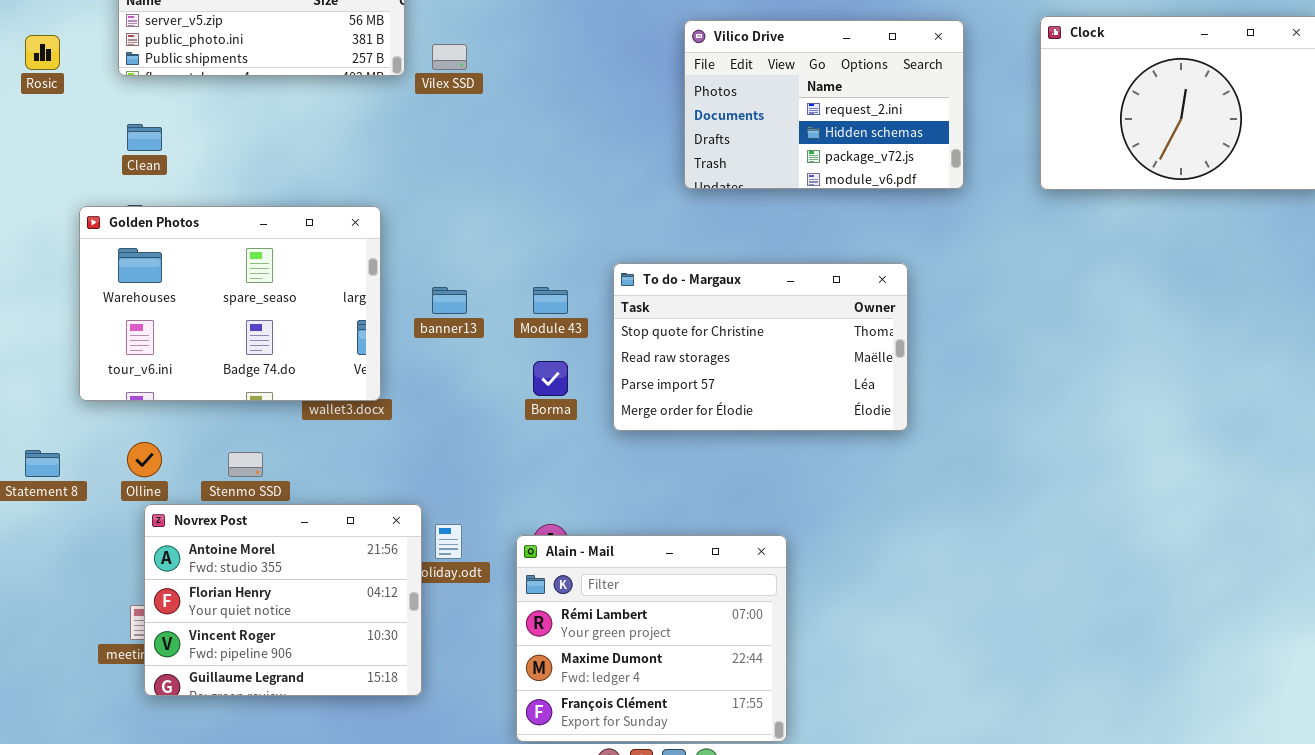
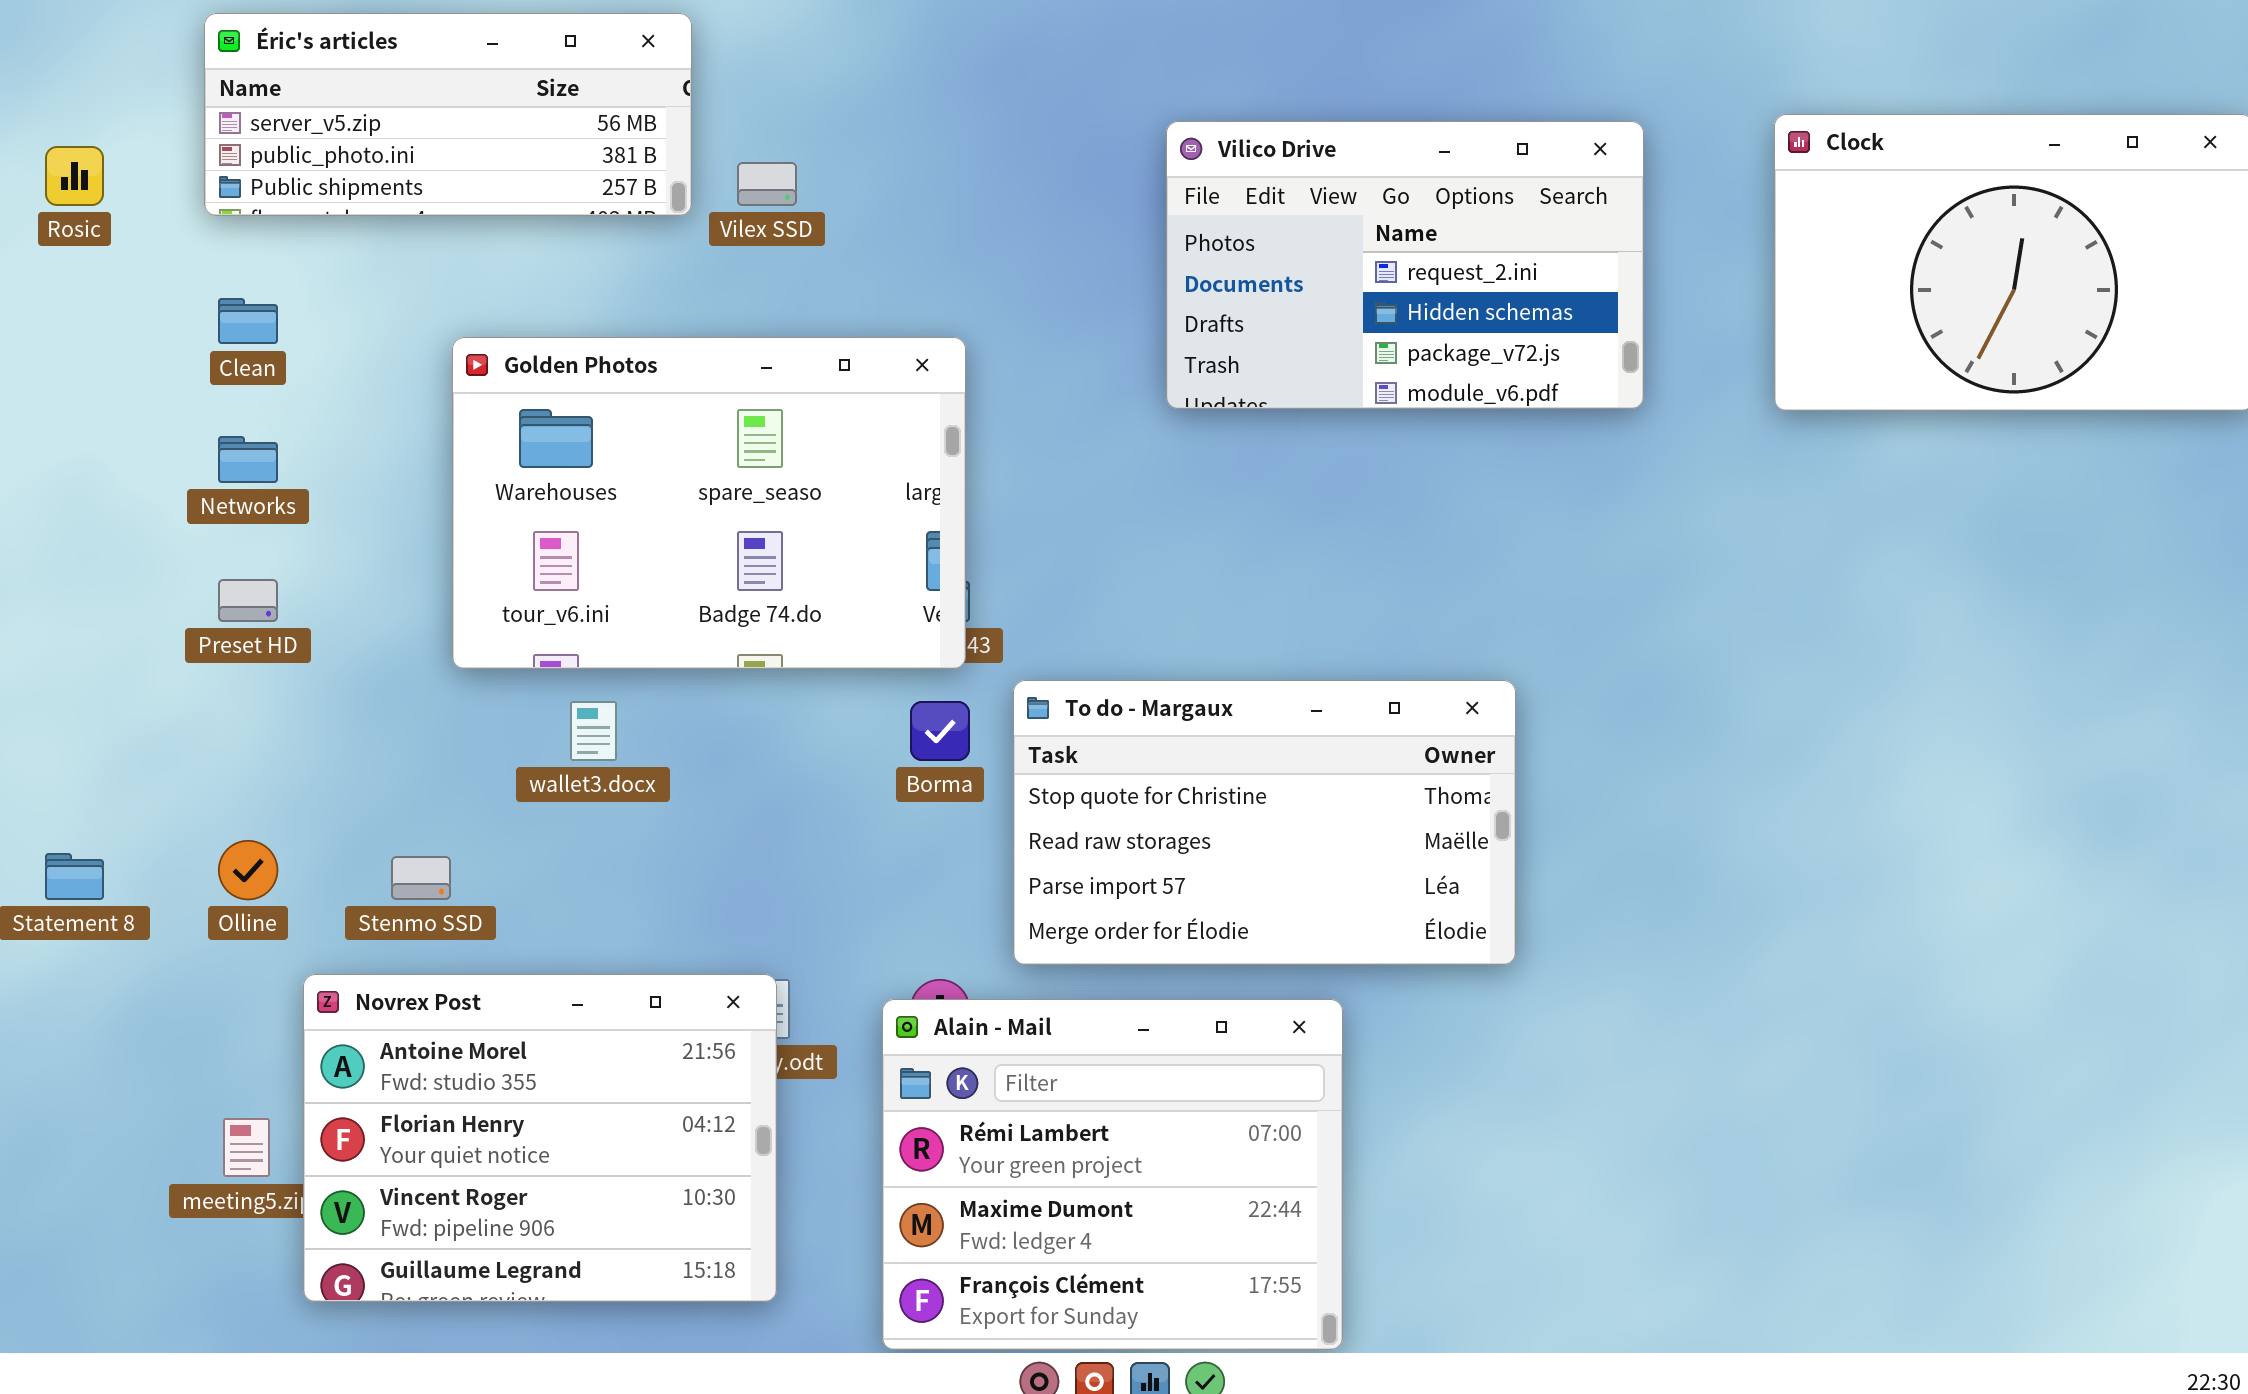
Golden Photos: [79,206,381,401] -> [452,337,966,669], moved
To do - Margaux: [613,263,908,431] -> [1013,680,1516,965], moved
Novrex Post: [144,504,422,696] -> [303,974,777,1302], moved

